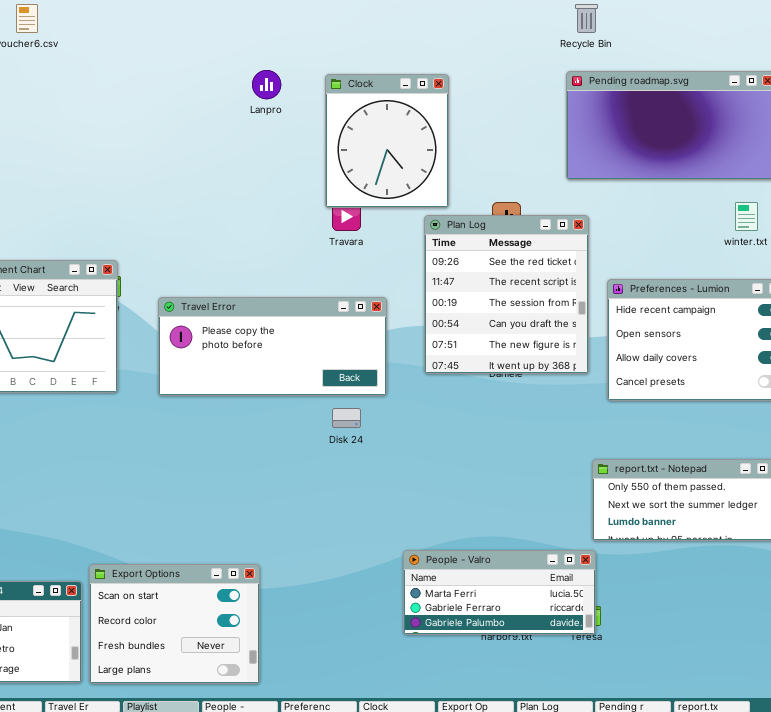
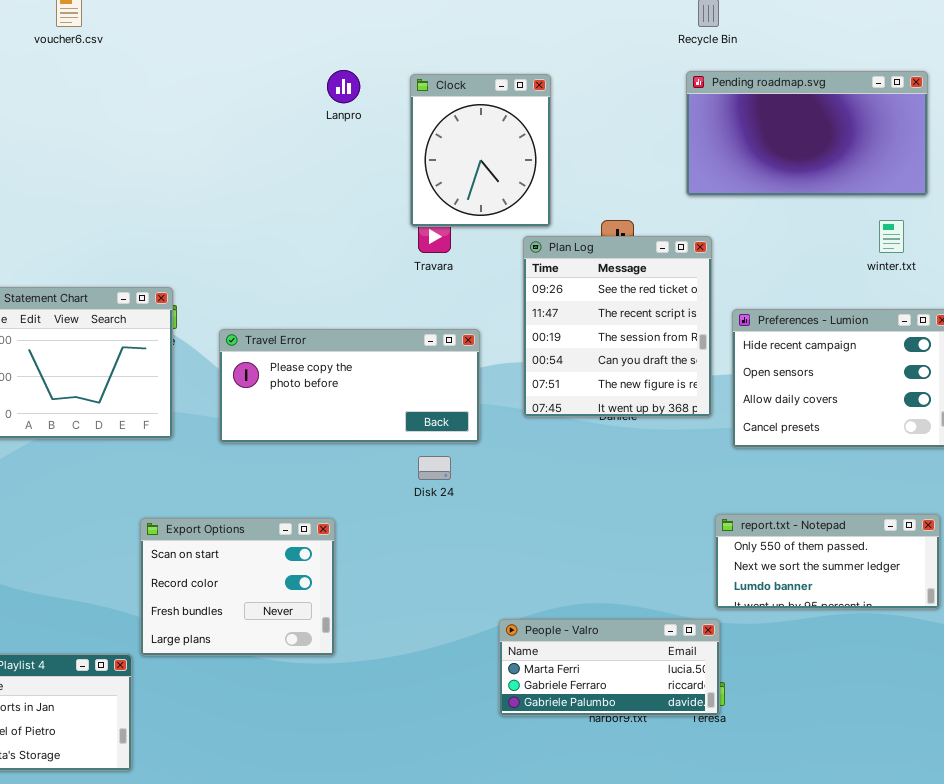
Export Options: [89,564,260,684] -> [140,518,335,656], moved

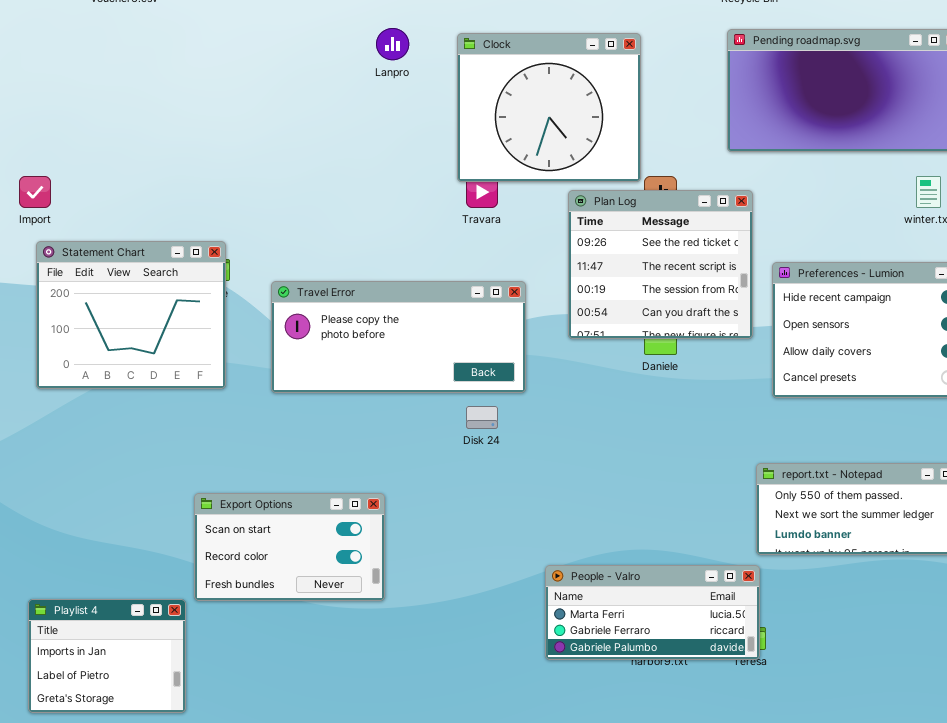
Clock: [410,74,551,227] -> [457,33,641,182], resized
Plan Log: [523,236,712,417] -> [568,190,753,339], resized
Export Options: [140,518,335,656] -> [194,493,385,601], resized

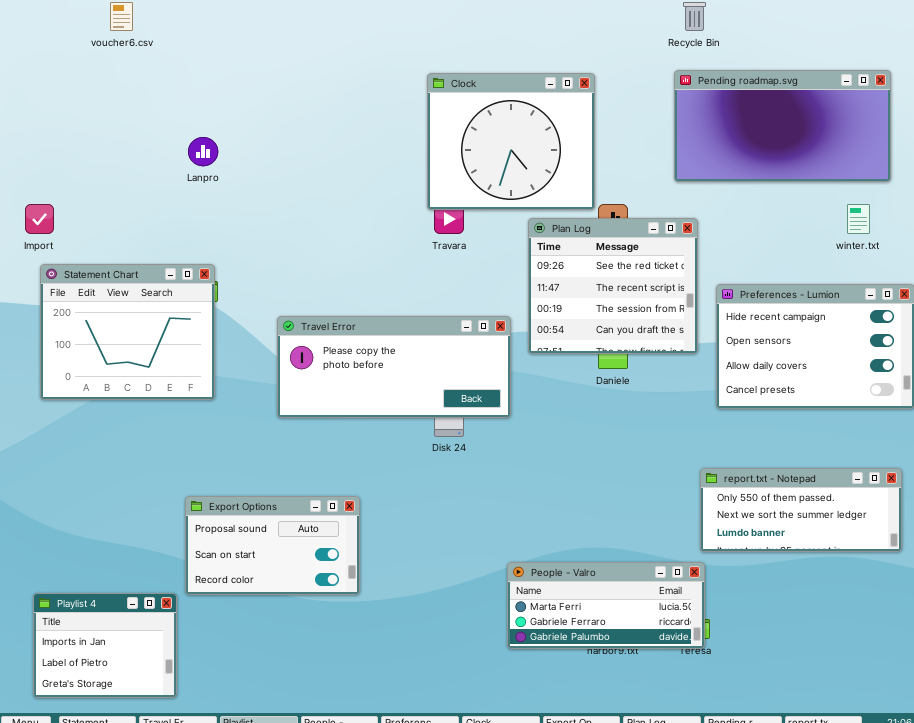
Lanpro: [376,28,409,60] -> [188,137,218,166], moved
Travel Error: [271,281,526,393] -> [277,316,511,418], moved
Export Options: [194,493,385,601] -> [185,496,360,595], scrolled up 1 row

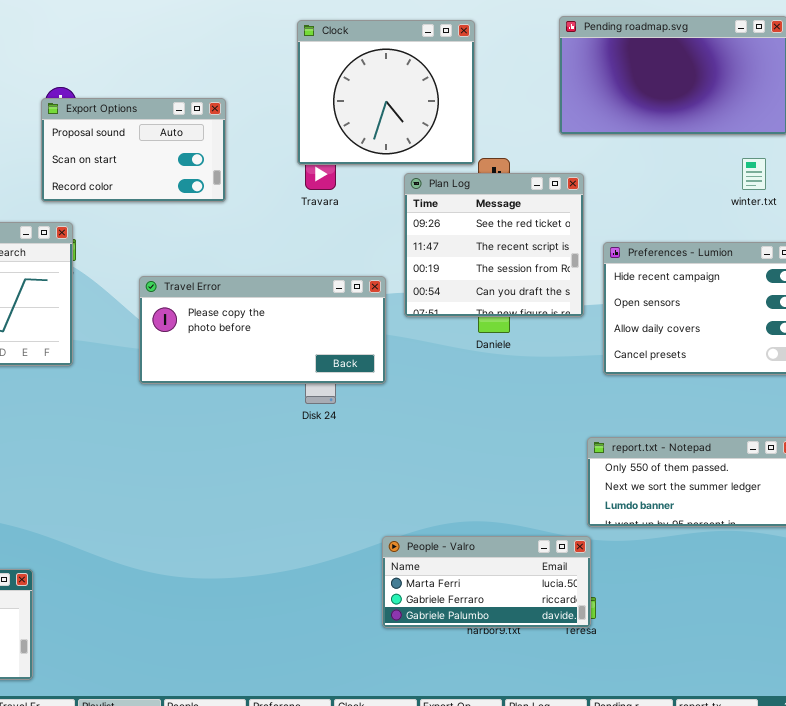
Export Options: [185,496,360,595] -> [41,98,226,202], moved

